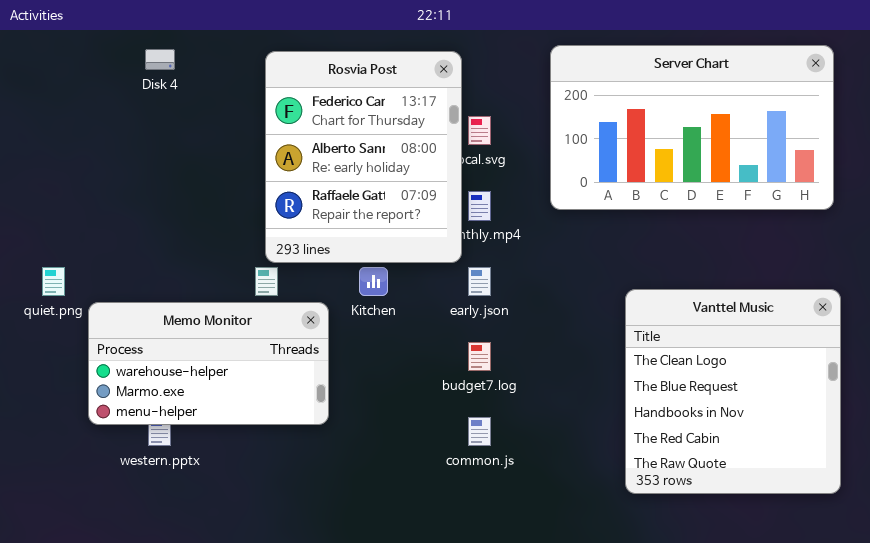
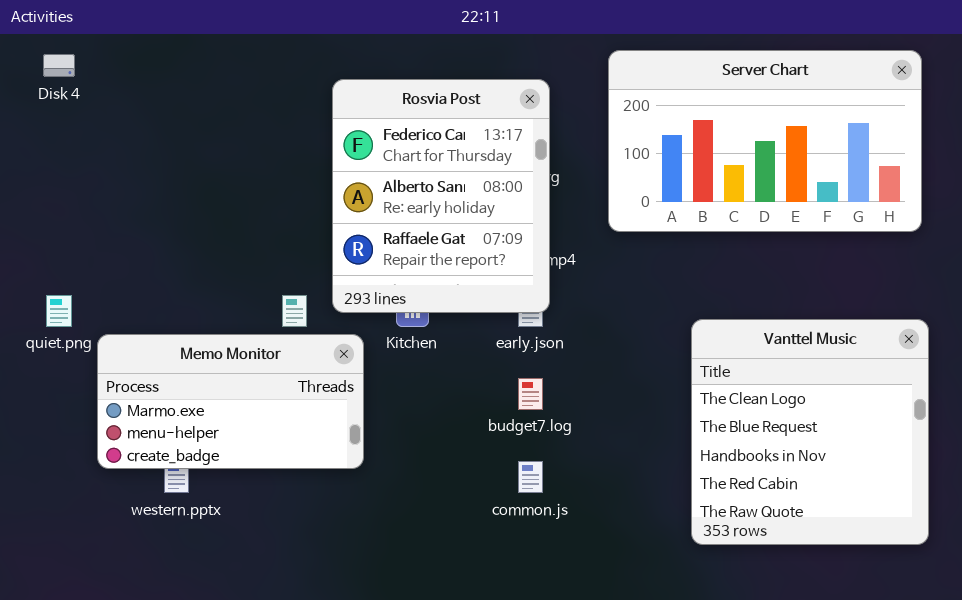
Disk 4: [145,49,175,70] -> [43,54,75,77], moved
Rosvia Post: [265,51,462,263] -> [332,79,550,313], moved
Memo Monitor: [88,302,329,425] -> [97,334,364,469], scrolled down 1 row

